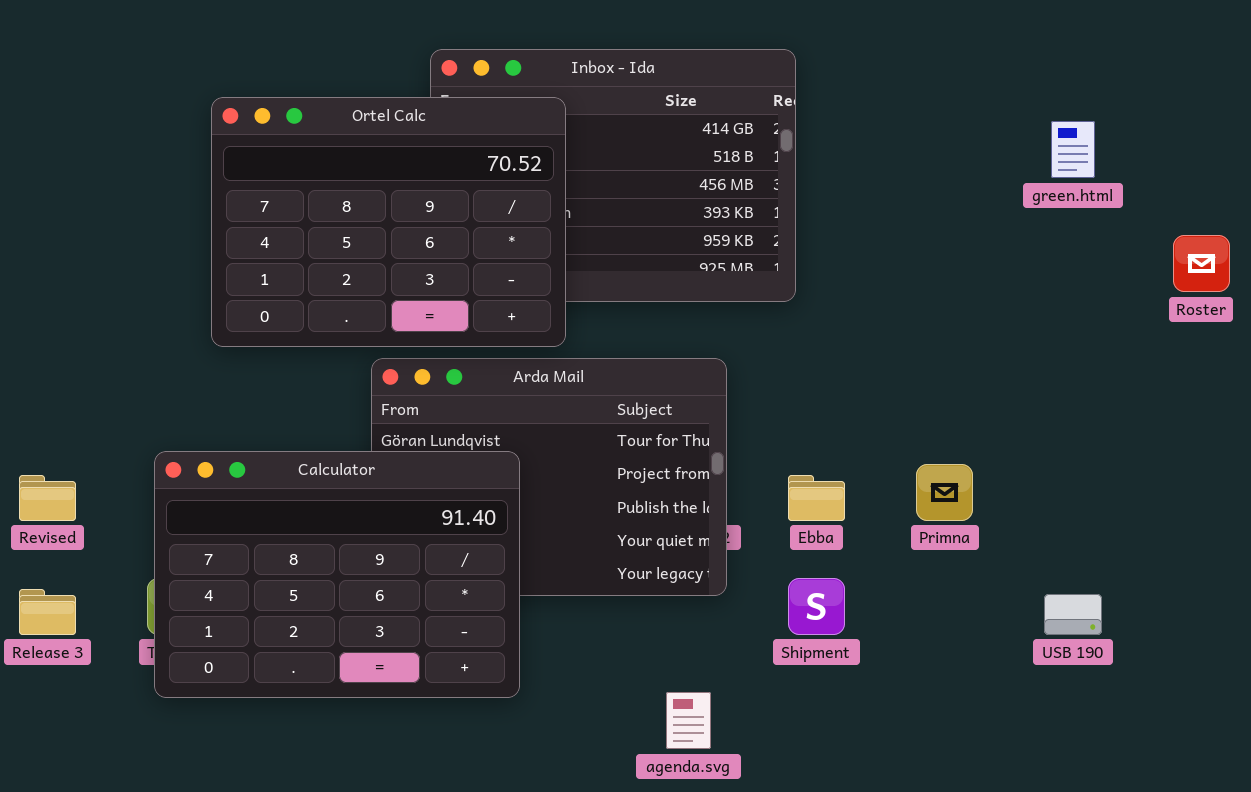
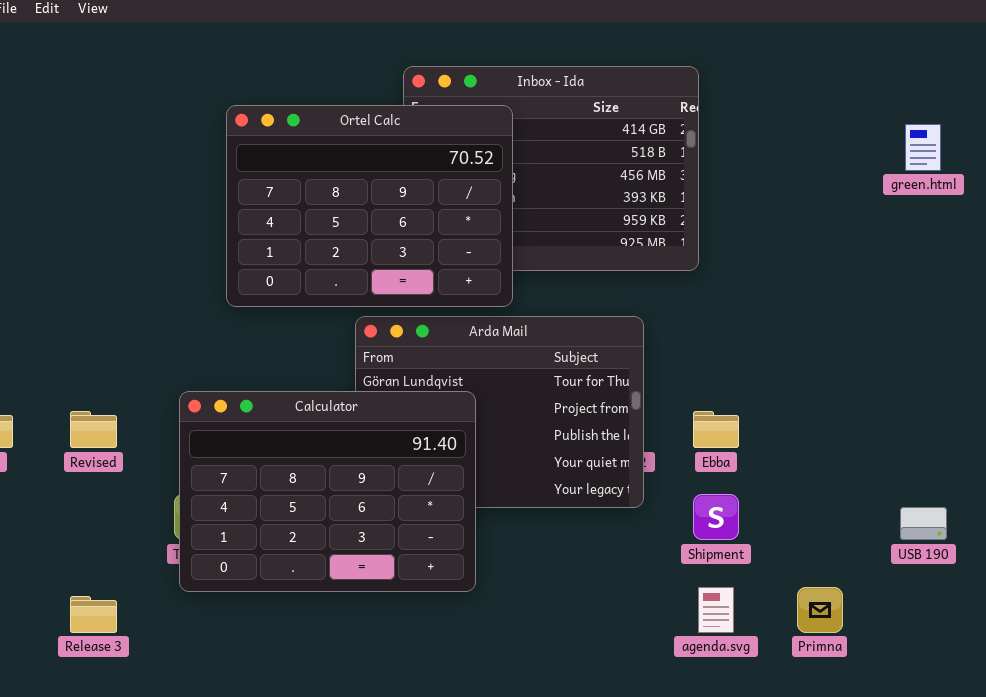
Primna: [916,464,973,521] -> [797,587,843,633], moved
Release 3: [19,589,76,635] -> [70,596,117,633], moved
agenda.svg: [666,692,711,749] -> [698,587,734,633], moved

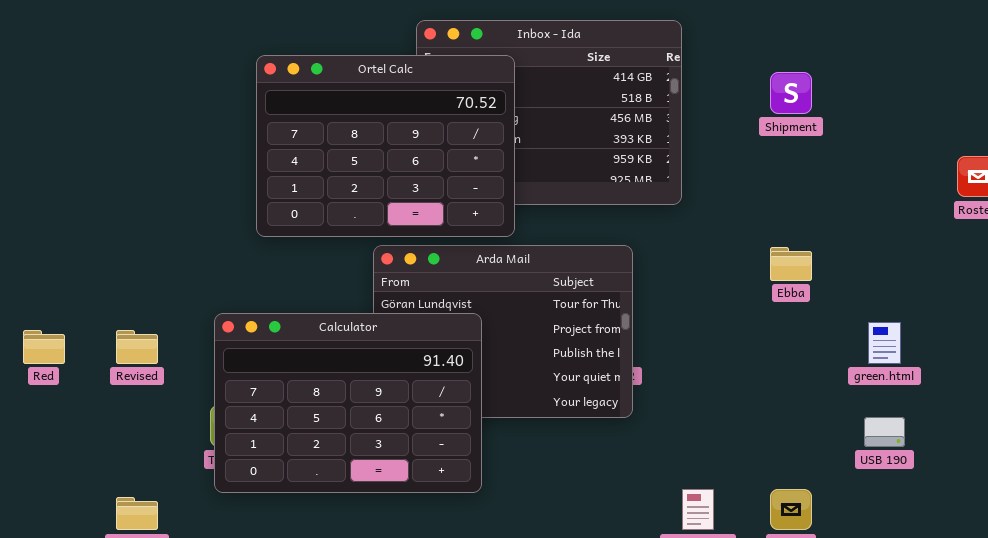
green.html: [905,124,941,171] -> [868,322,901,364], moved
Ebba: [693,411,739,448] -> [770,247,812,281], moved
Shipment: [693,494,739,540] -> [770,72,812,114], moved

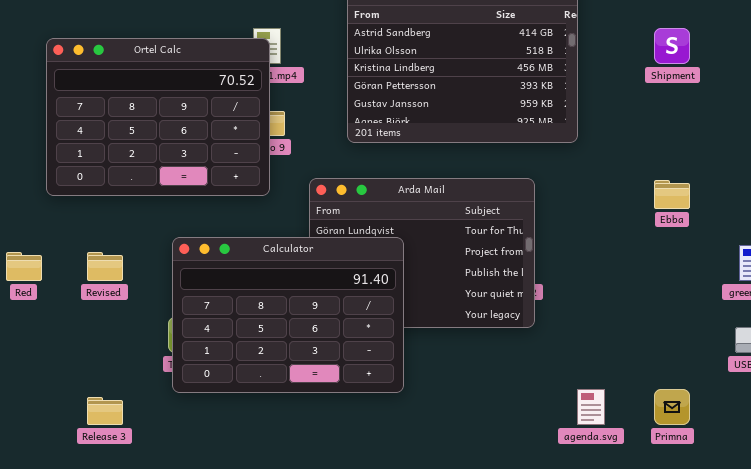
Ortel Calc: [256,55,515,237] -> [46,38,270,196], moved

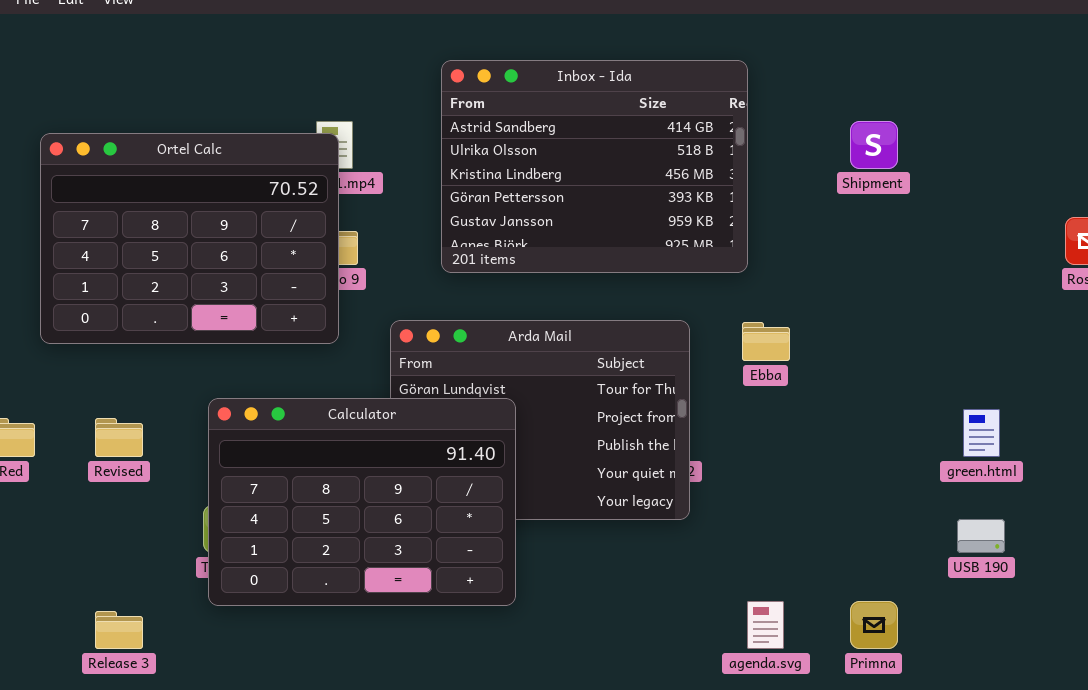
Ebba: [654,180,690,209] -> [742,322,790,361], moved

